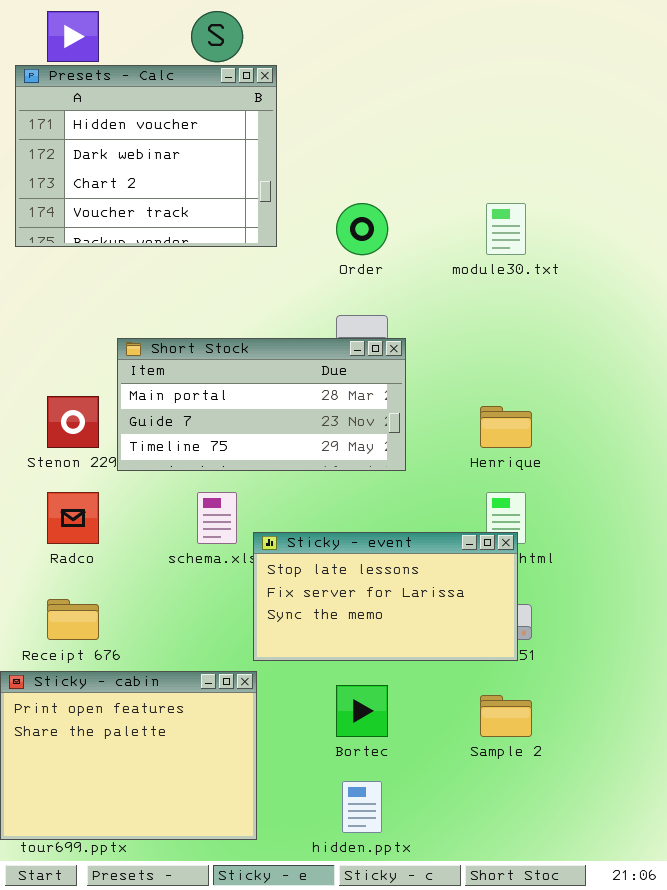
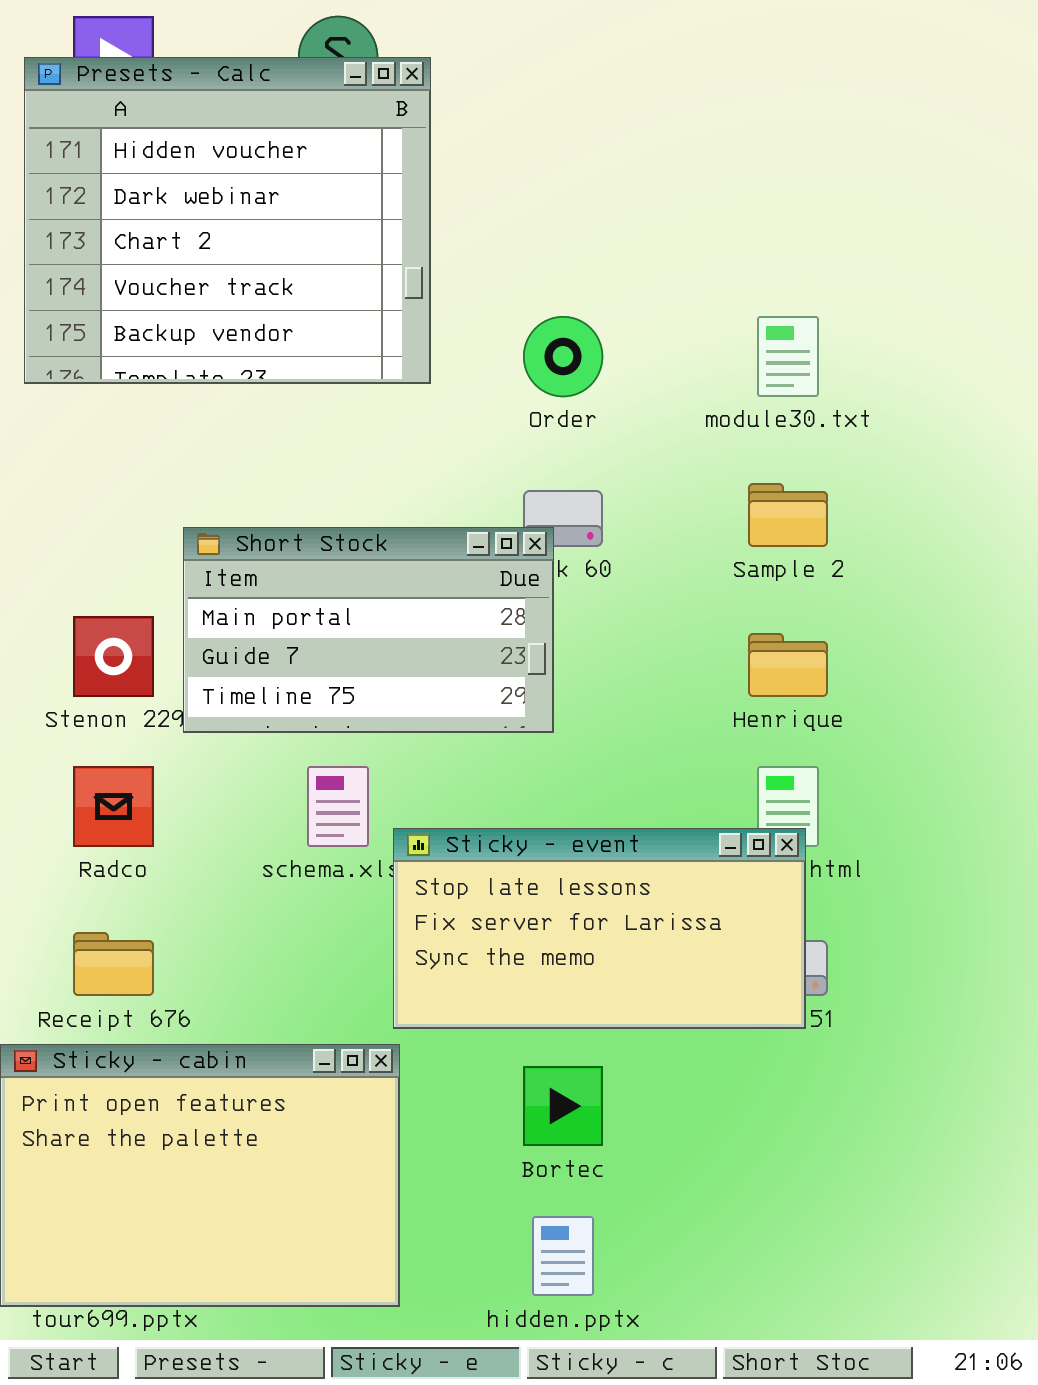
Presets - Calc: [15,65,277,247] -> [24,57,431,384], resized
Short Stock: [117,338,406,471] -> [183,527,554,733], resized
Sample 2: [480,695,532,737] -> [748,483,828,547], moved

